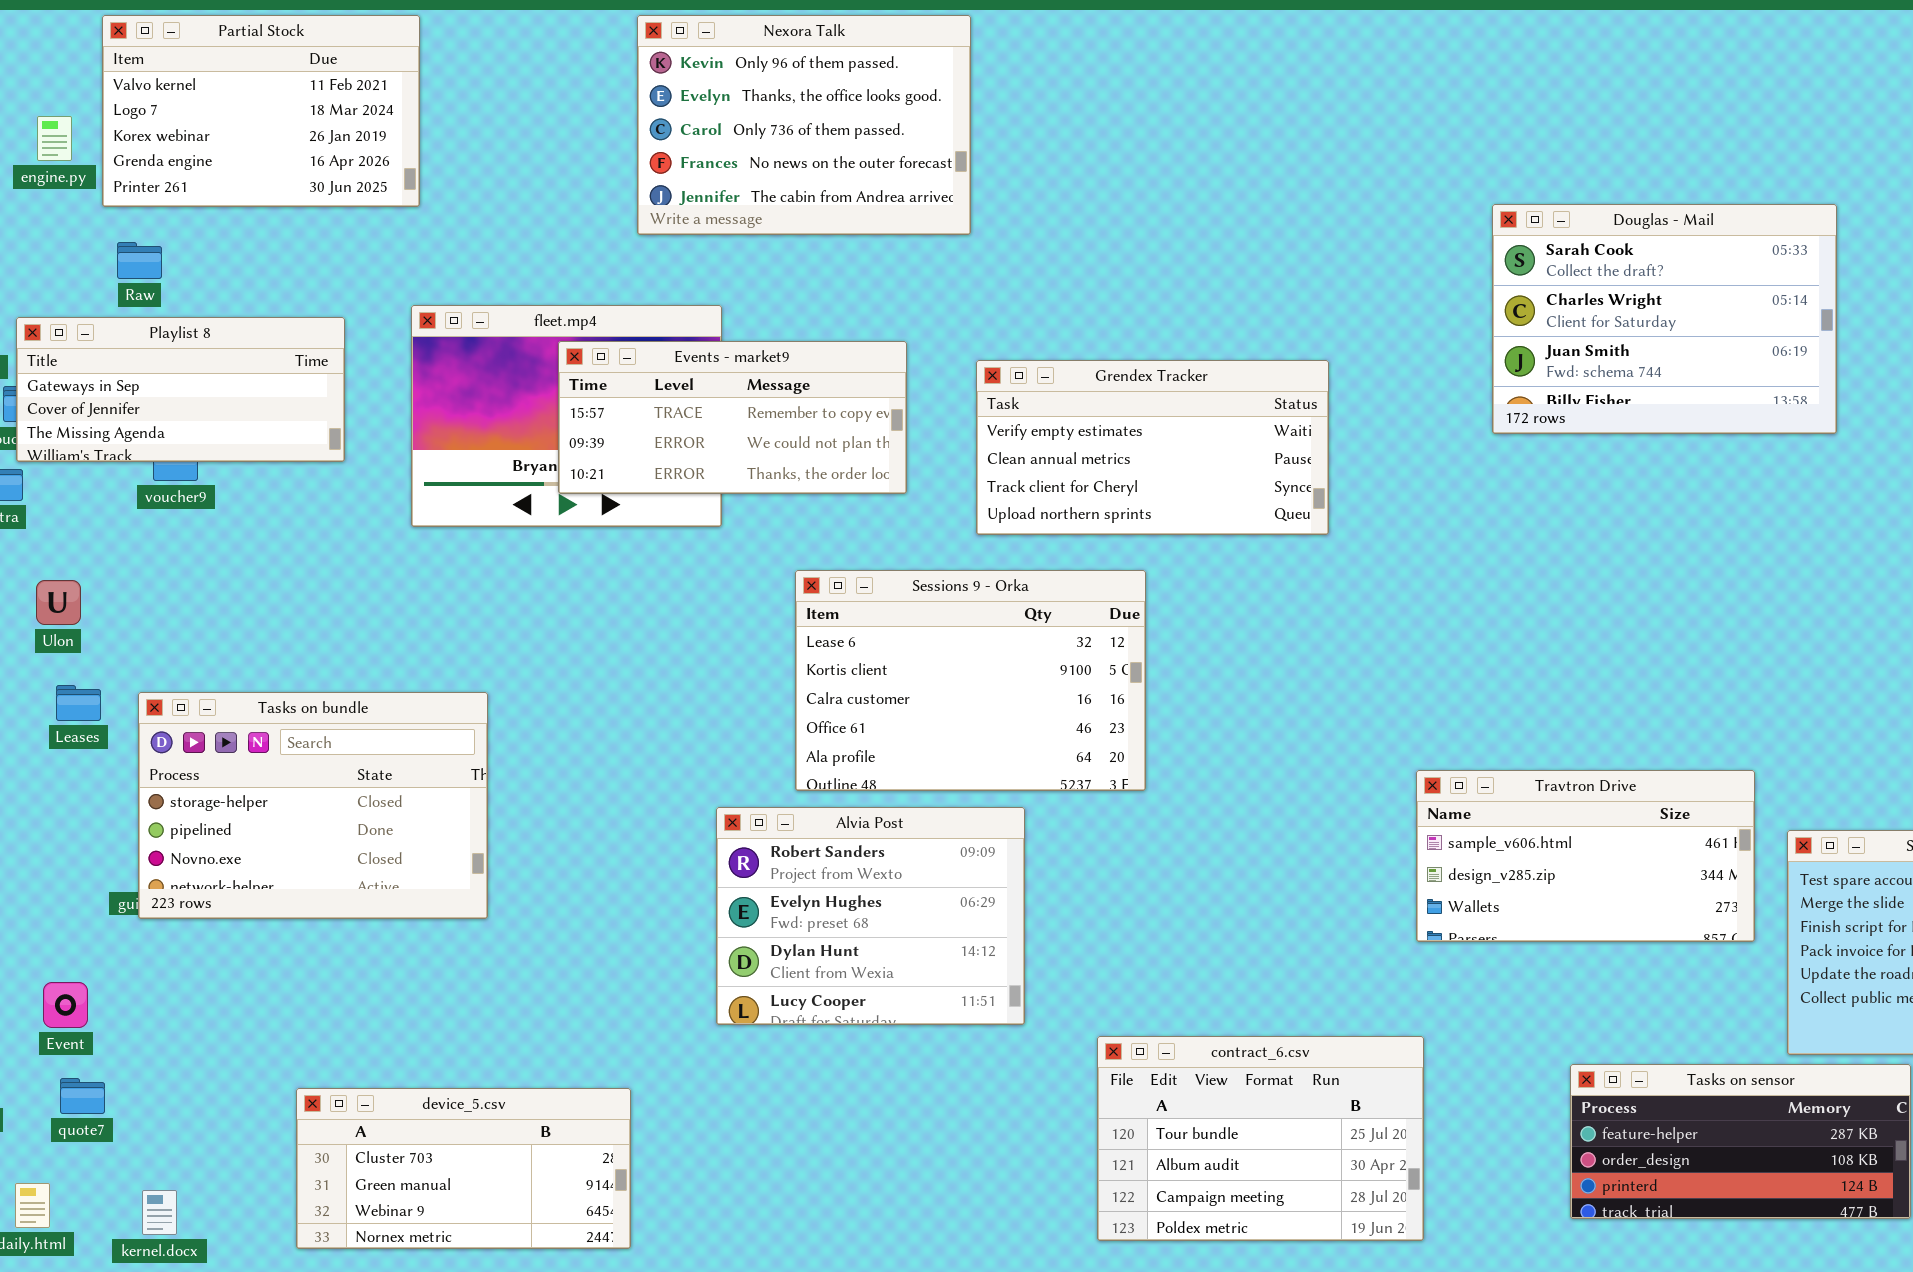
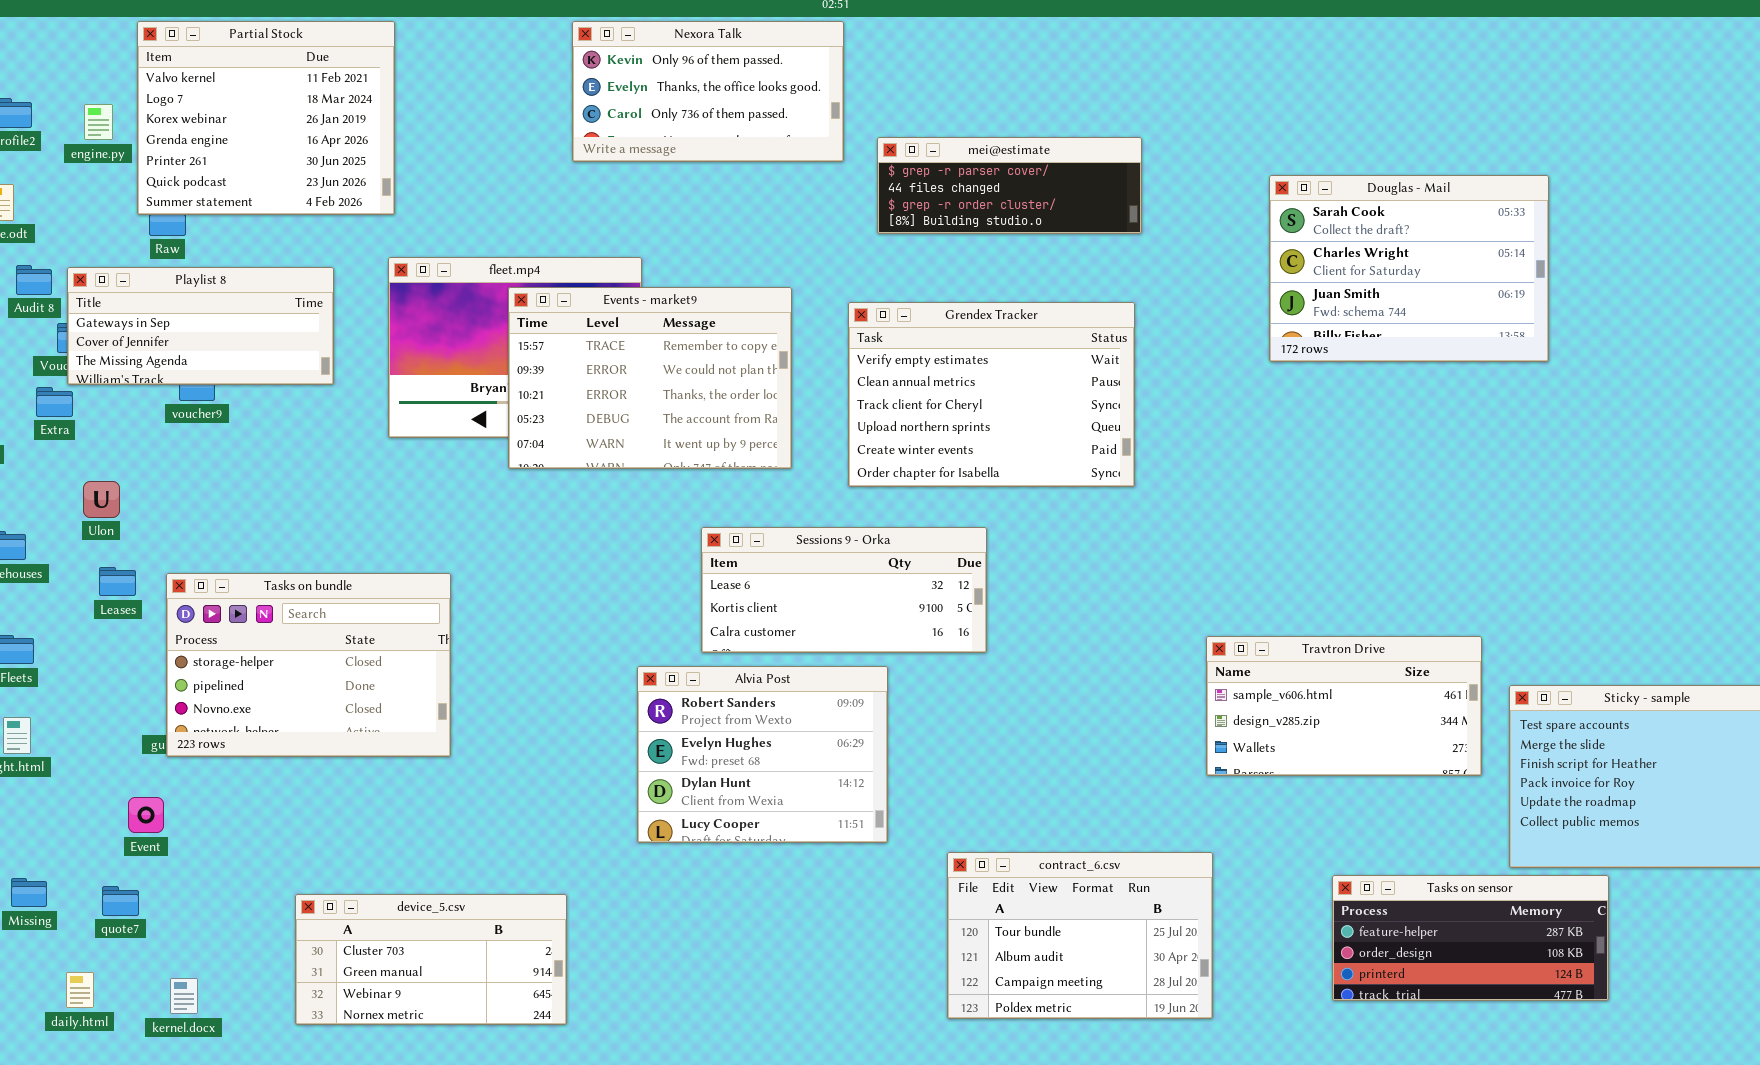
Partial Stock: [102,15,420,207] -> [137,21,395,215], resized
Nexora Talk: [637,15,971,235] -> [572,21,844,162], resized
mei@estimate: none -> [877,137,1142,234], opened
Events - market9: [558,341,907,494] -> [508,287,792,469], resized
Grendex Tracker: [976,360,1329,535] -> [848,302,1135,487], resized
Sessions 9 - Orka: [795,570,1146,791] -> [701,527,987,653], resized
Event: [43,982,88,1028] -> [128,797,164,833], moved

